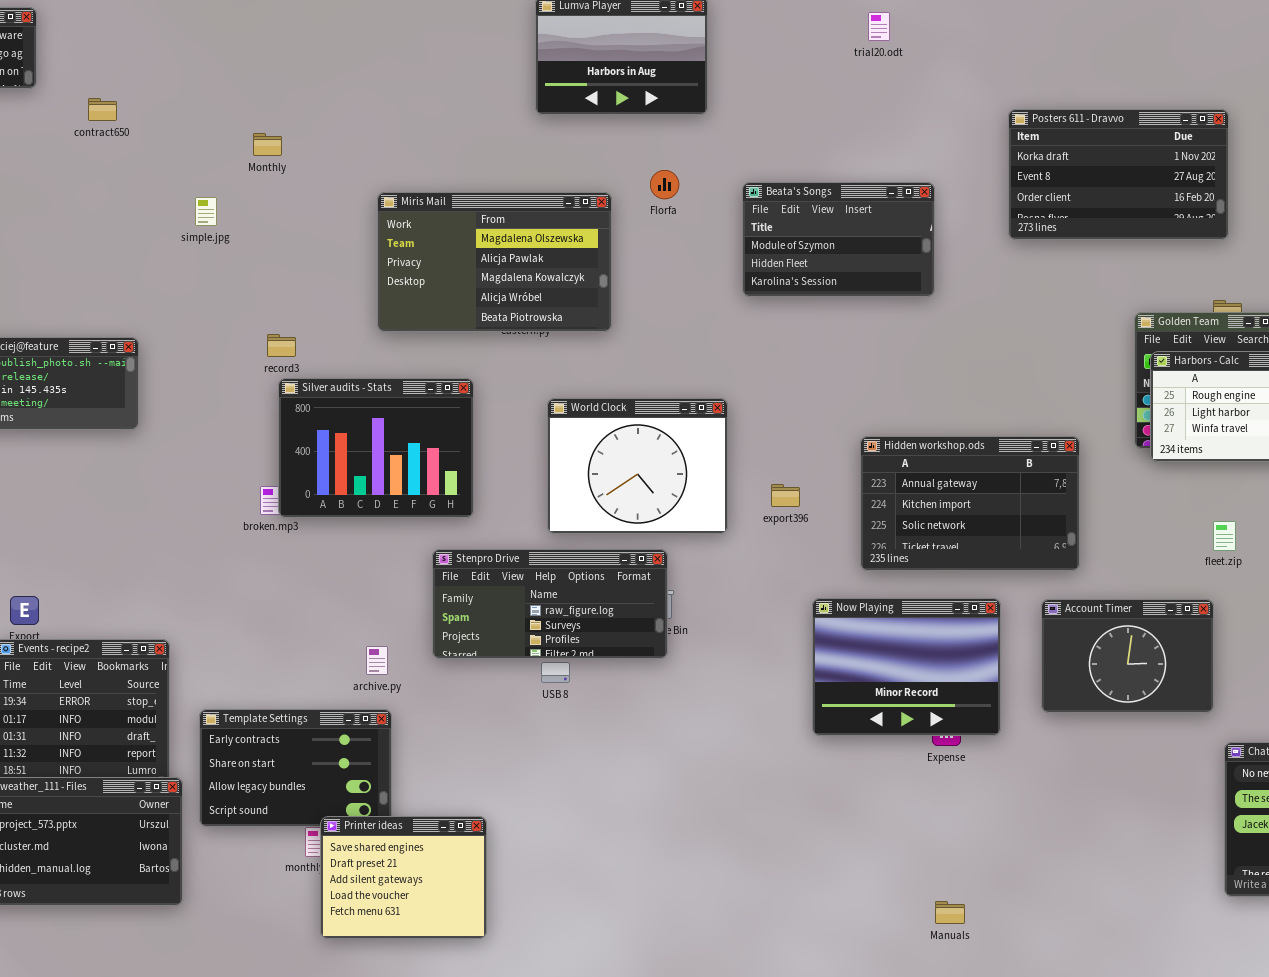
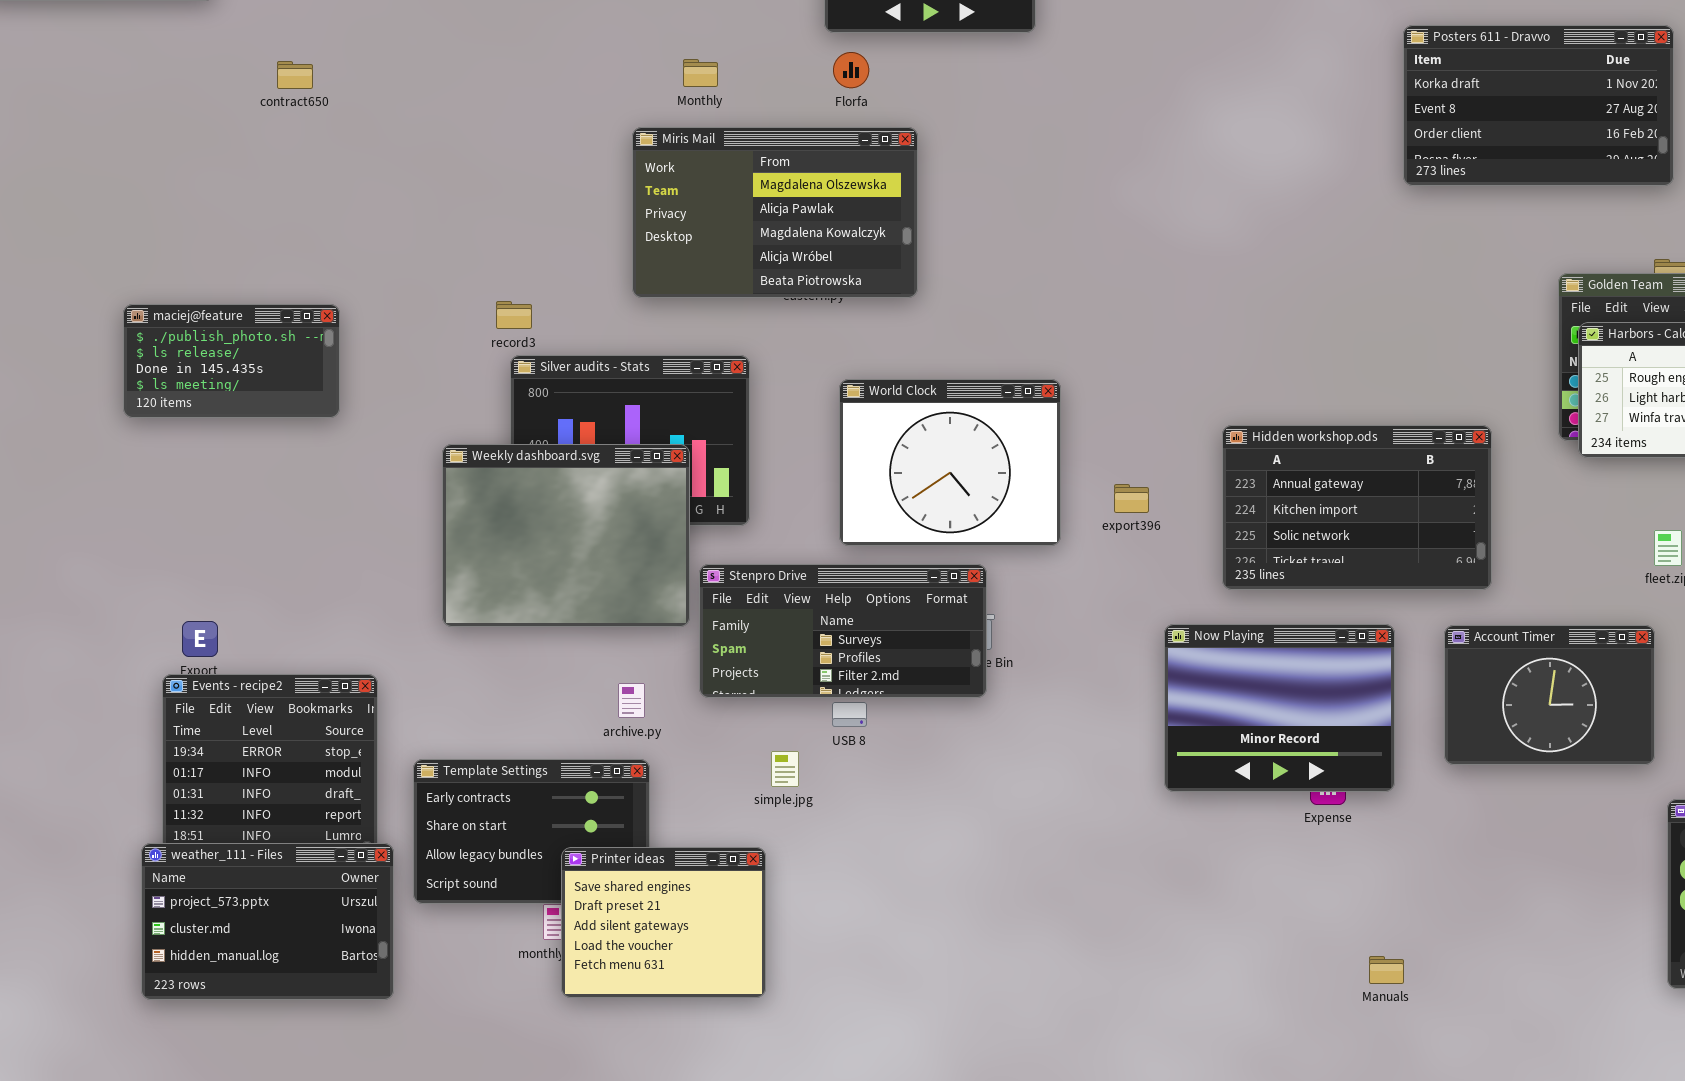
contract650: [88,98,117,121] -> [277,61,313,89], moved
Monthly: [253,133,282,156] -> [683,59,718,87], moved
Florfa: [650,170,679,199] -> [833,52,869,88], moved
Beata's Songs: [742,182,935,297] -> none, closed
simple.jpg: [195,197,217,226] -> [771,751,799,787], moved
Weekly dashboard.svg: none -> [442,444,690,627], opened
Stenpro Drive: [432,549,668,659] -> [699,564,987,698], scrolled down 1 row
Printer ideas: [320,816,487,939] -> [561,847,766,998], moved
Manuals: [935,901,965,924] -> [1369,956,1404,984], moved

